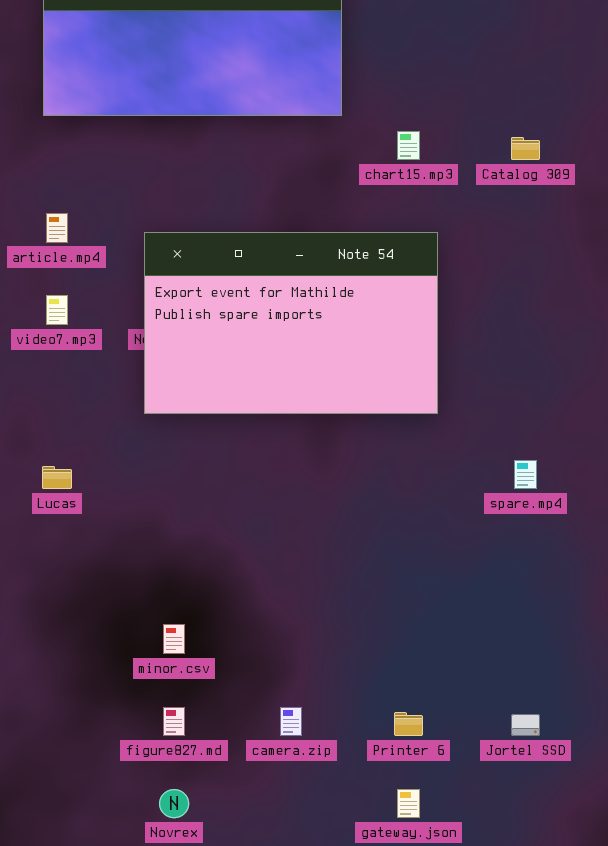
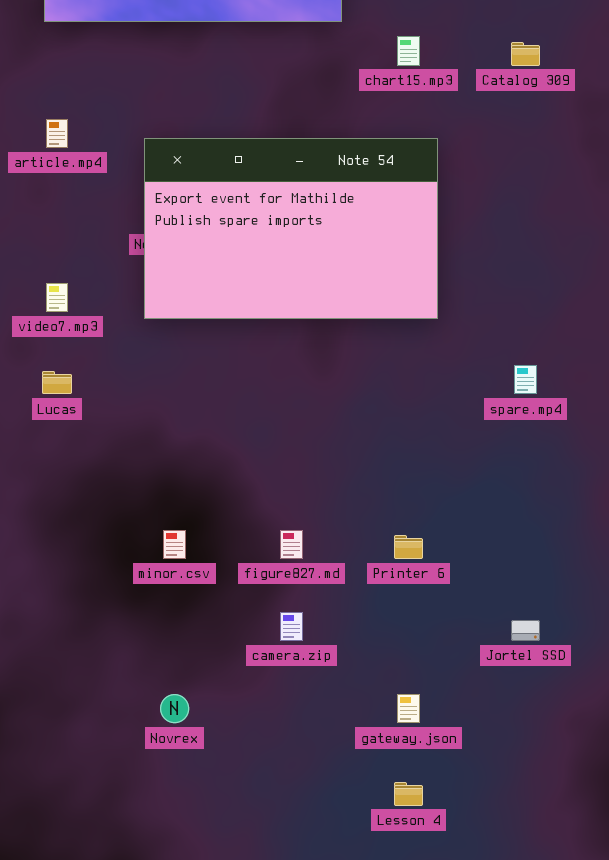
video7.mp3: [46,295,68,325] -> [46,283,68,312], moved
figure827.md: [163,707,185,736] -> [280,530,303,559], moved
Printer 6: [394,712,423,736] -> [394,535,423,559], moved

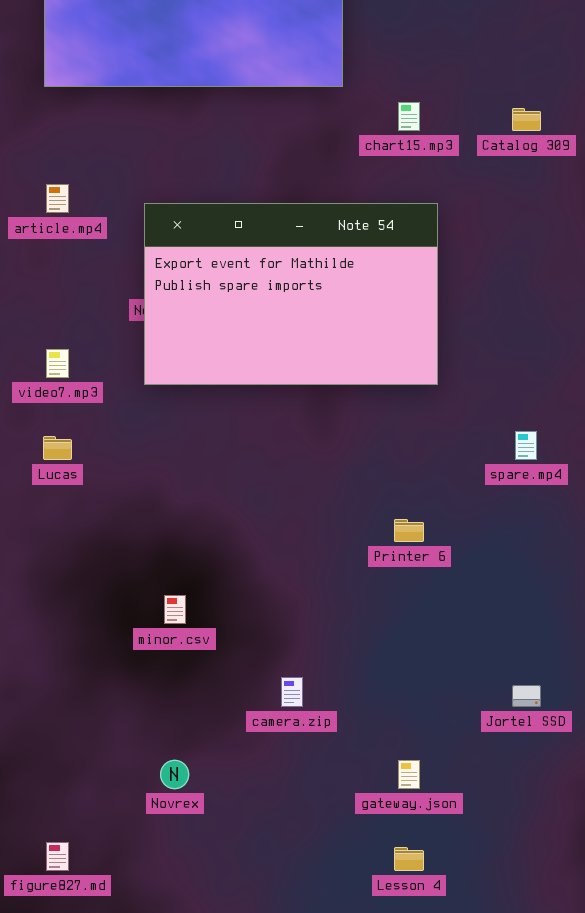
figure827.md: [280,530,303,559] -> [46,842,69,871], moved
Printer 6: [394,535,423,559] -> [394,519,424,542], moved

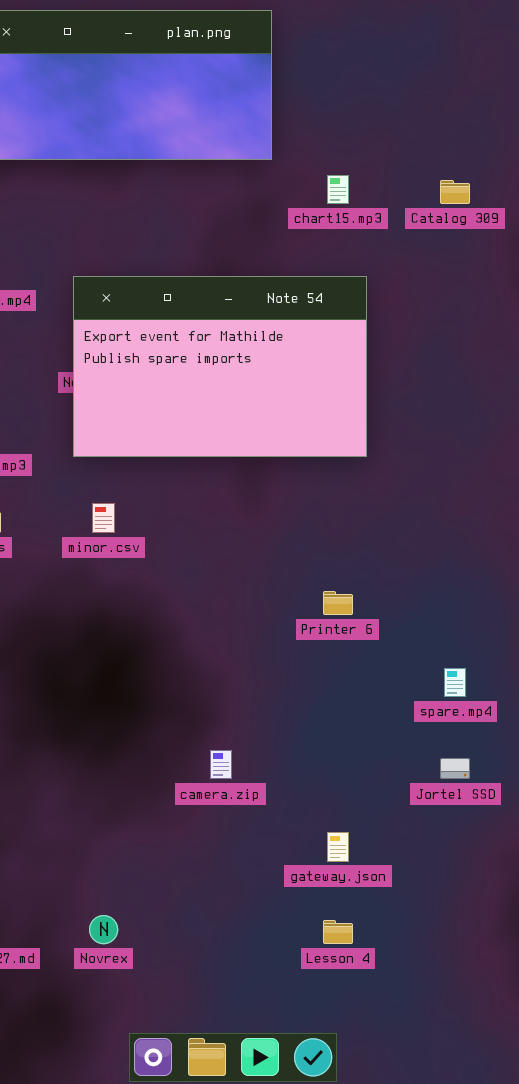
spare.mp4: [515,431,537,460] -> [444,668,466,697], moved
minor.csv: [164,595,186,624] -> [92,503,115,533], moved
Novrex: [160,760,189,789] -> [89,915,118,944], moved

